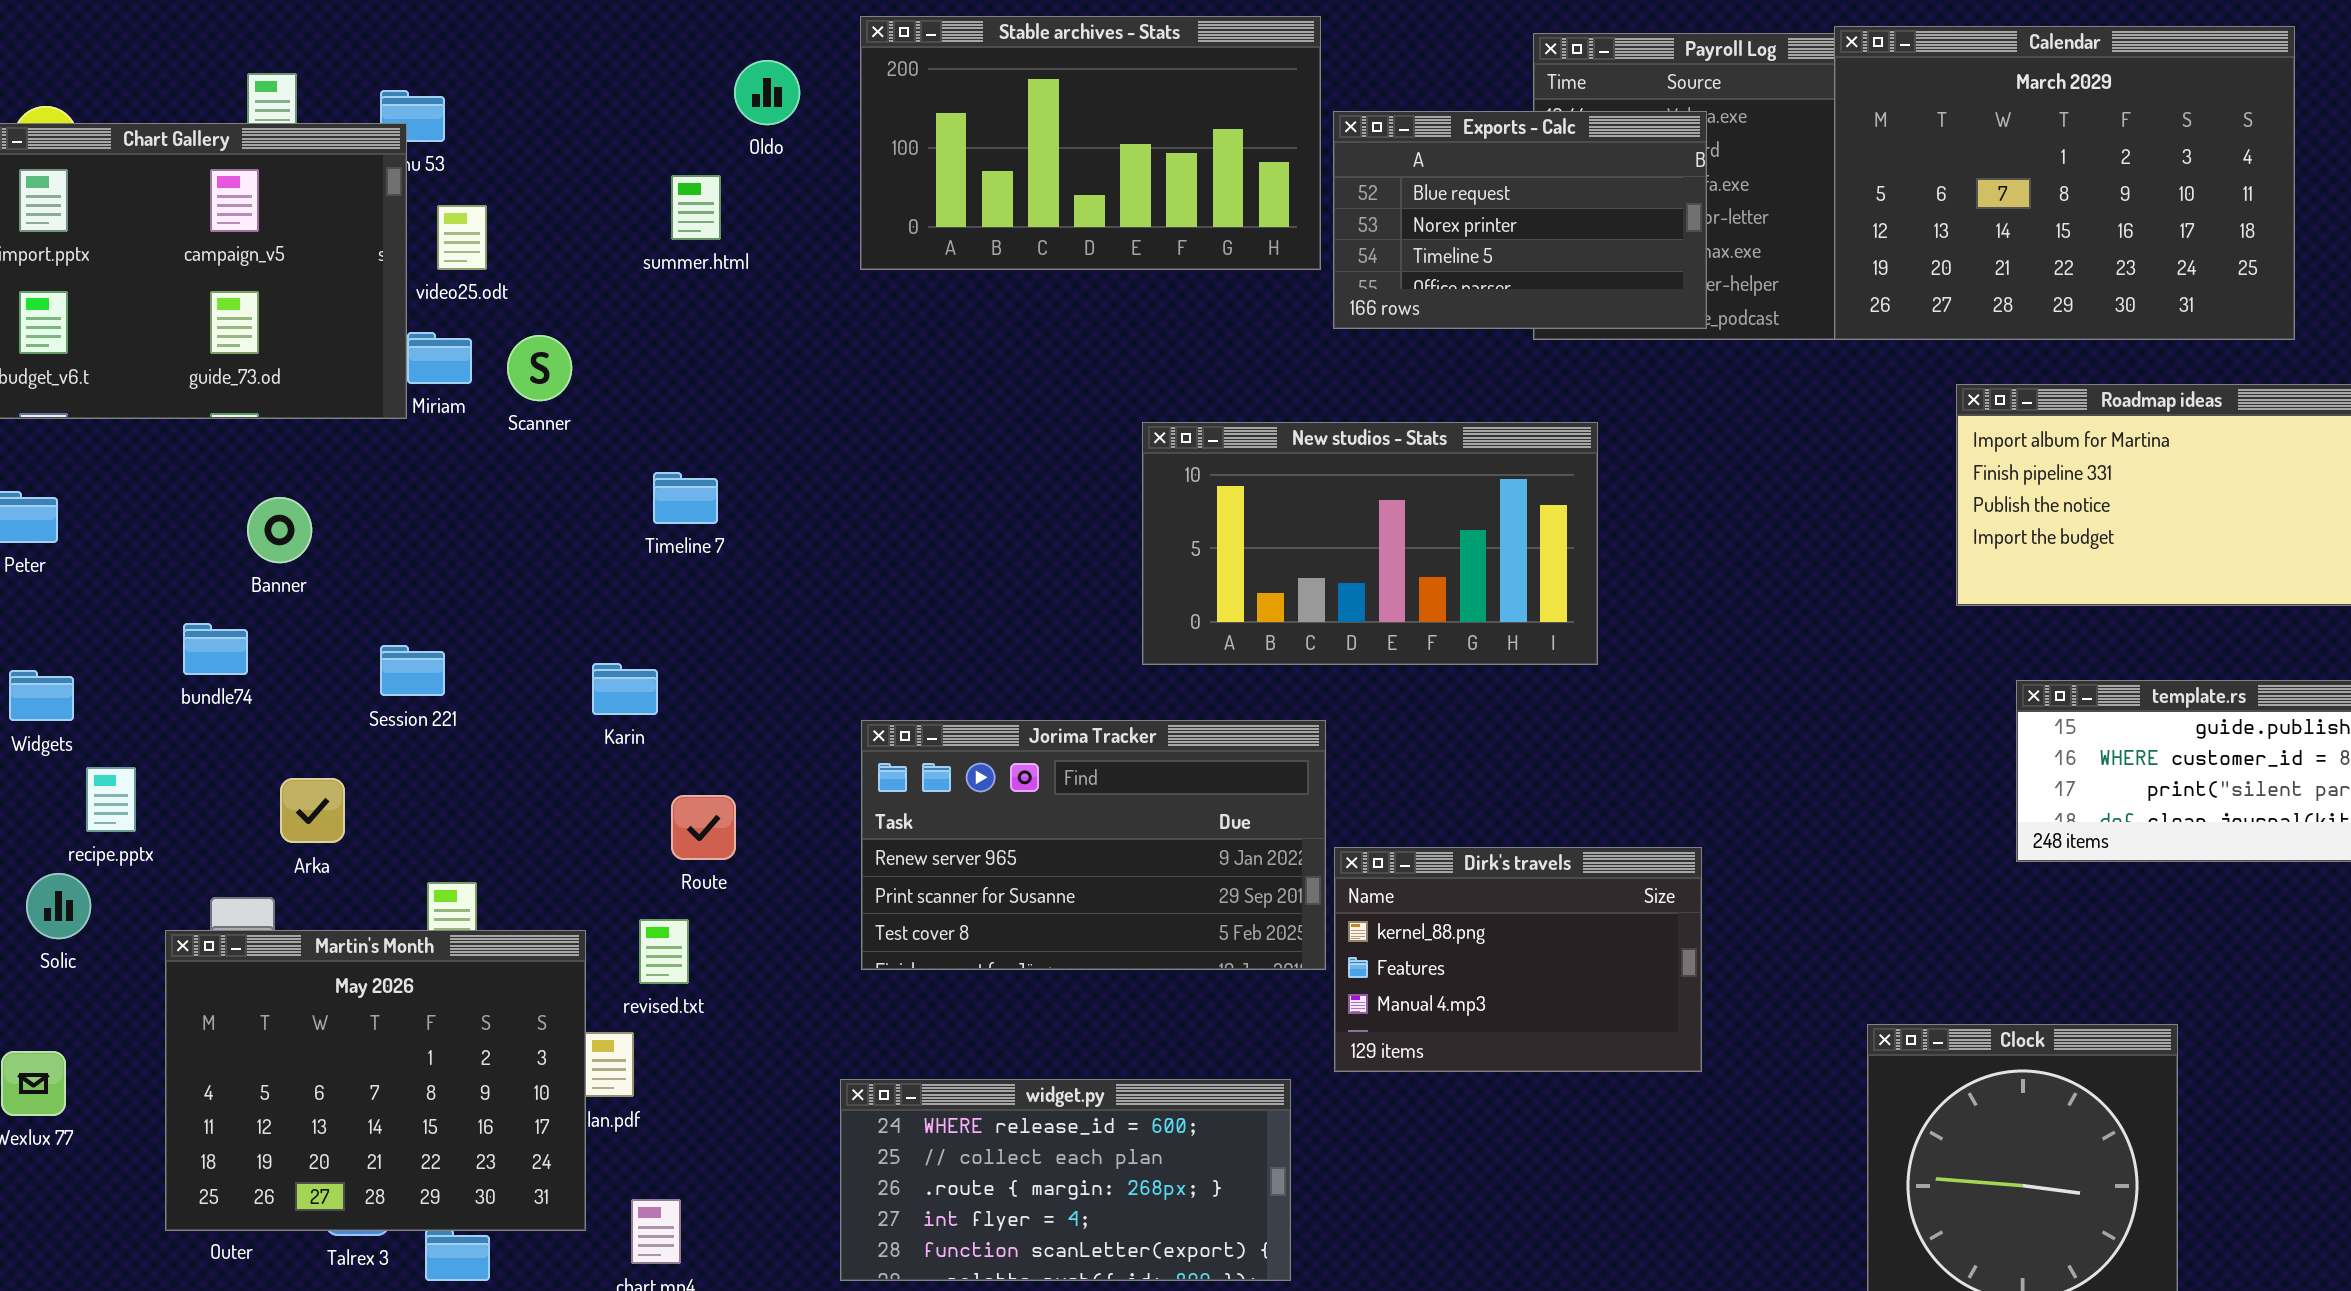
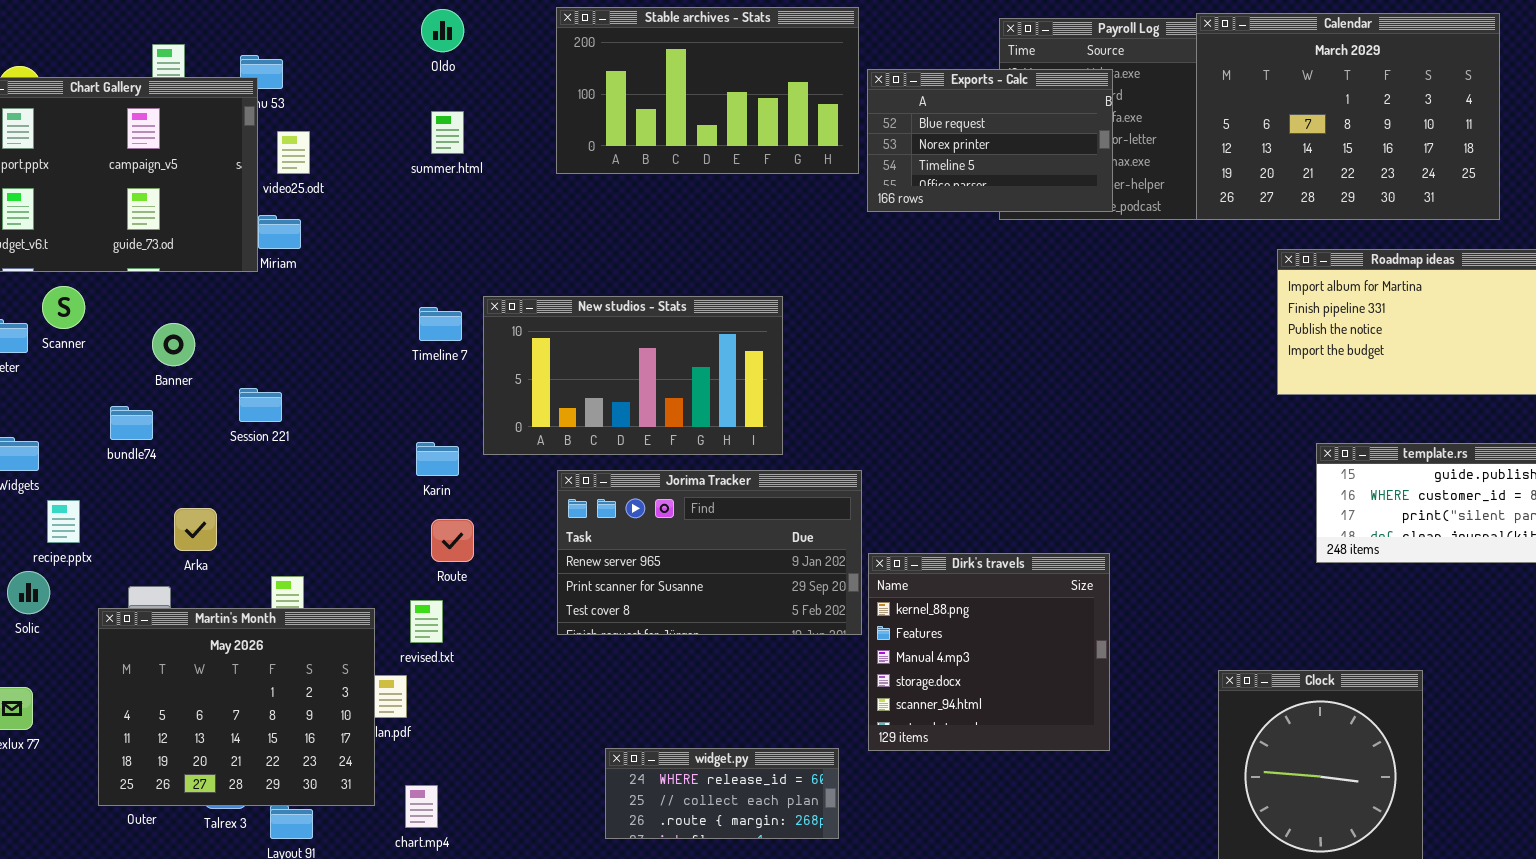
Oldo: [734,60,800,125] -> [421,9,464,52], moved
Scanner: [507,335,572,401] -> [42,286,85,329], moved
New studios - Stats: [1142,422,1598,665] -> [483,296,783,455], moved
Session 221: [380,645,445,696] -> [239,388,282,422], moved
Karin: [592,663,658,715] -> [416,442,459,476], moved
Dirk's travels: [1334,847,1702,1072] -> [868,553,1110,751], resized
widget.py: [840,1079,1291,1281] -> [605,748,839,839], resized

